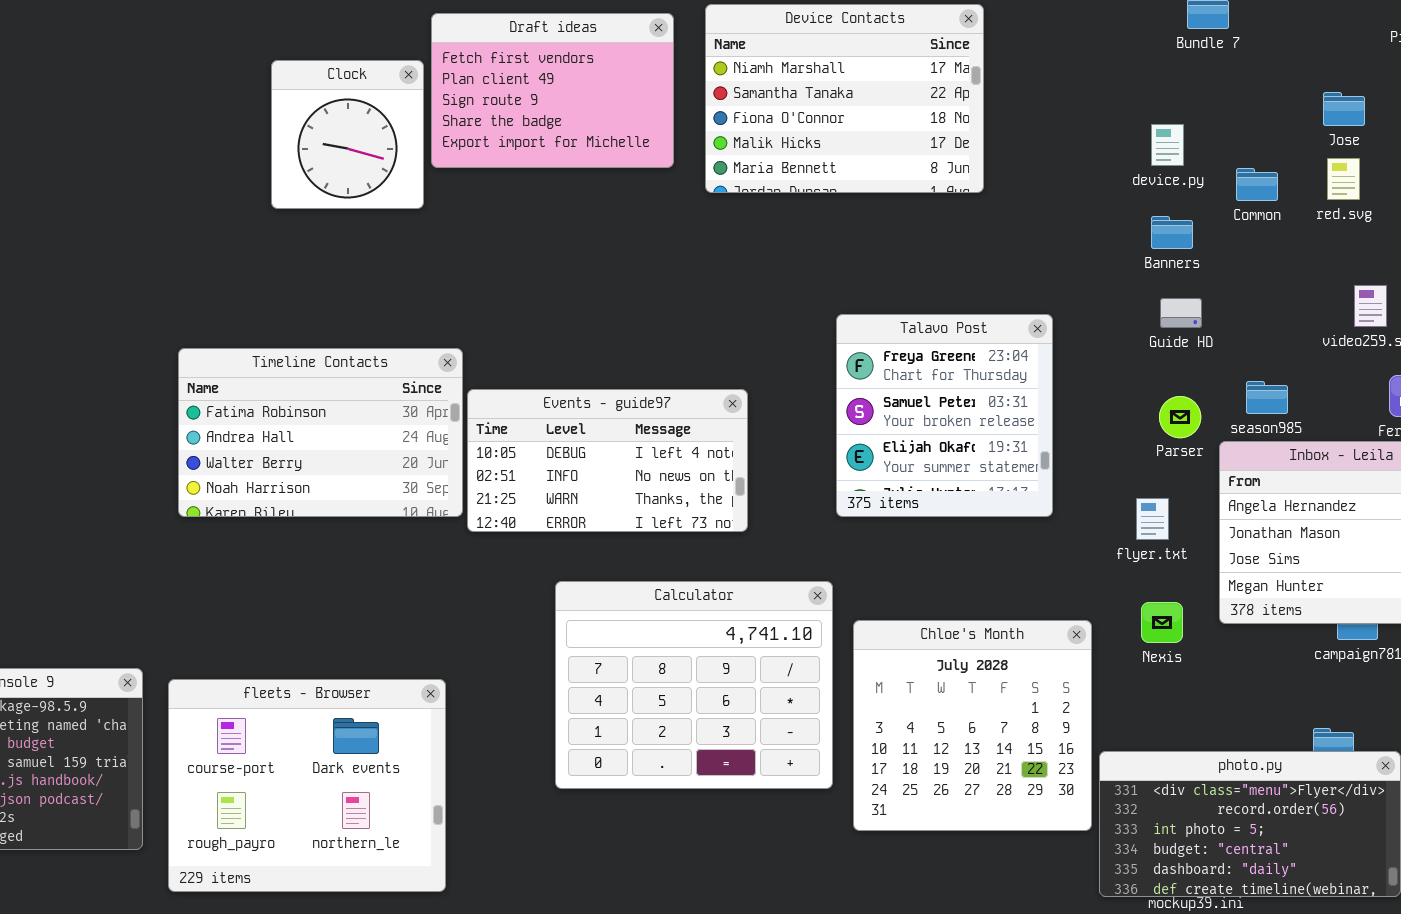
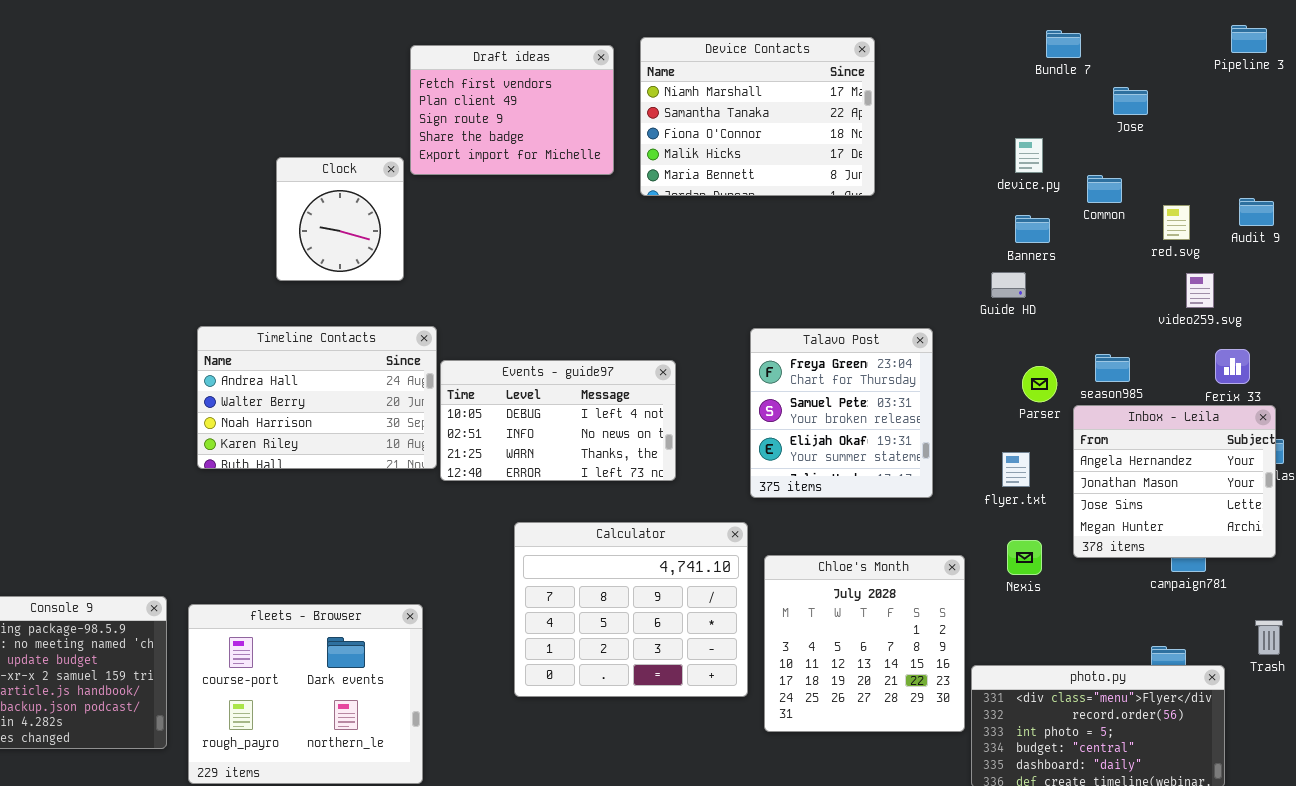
Clock: [271,60,424,209] -> [276,157,404,281], moved
Jose: [1323,92,1365,126] -> [1113,87,1148,115], moved
red.svg: [1327,158,1360,200] -> [1163,205,1190,240], moved
Guide HD: [1160,298,1202,328] -> [991,272,1026,298], moved
Talavo Post: [836,314,1053,517] -> [750,328,933,498], moved
Timeline Contacts: [178,348,463,517] -> [197,326,437,469], scrolled down 1 row

